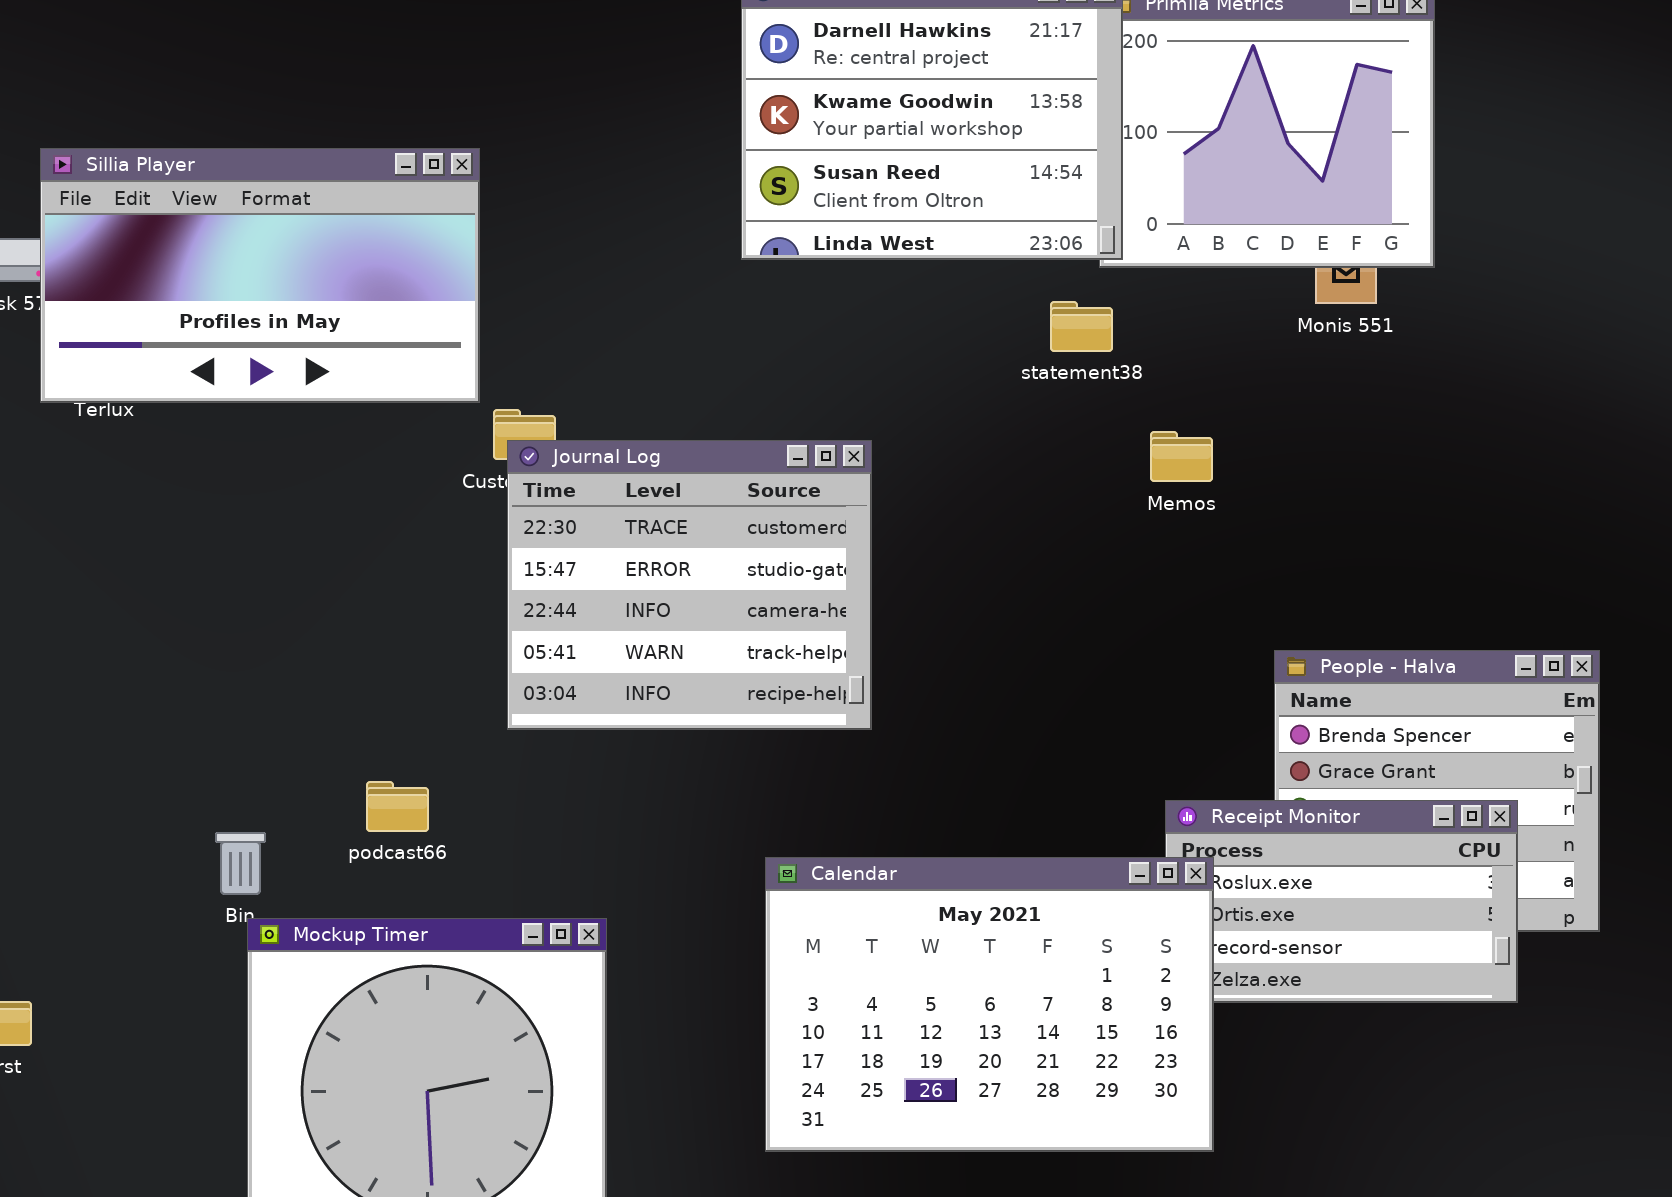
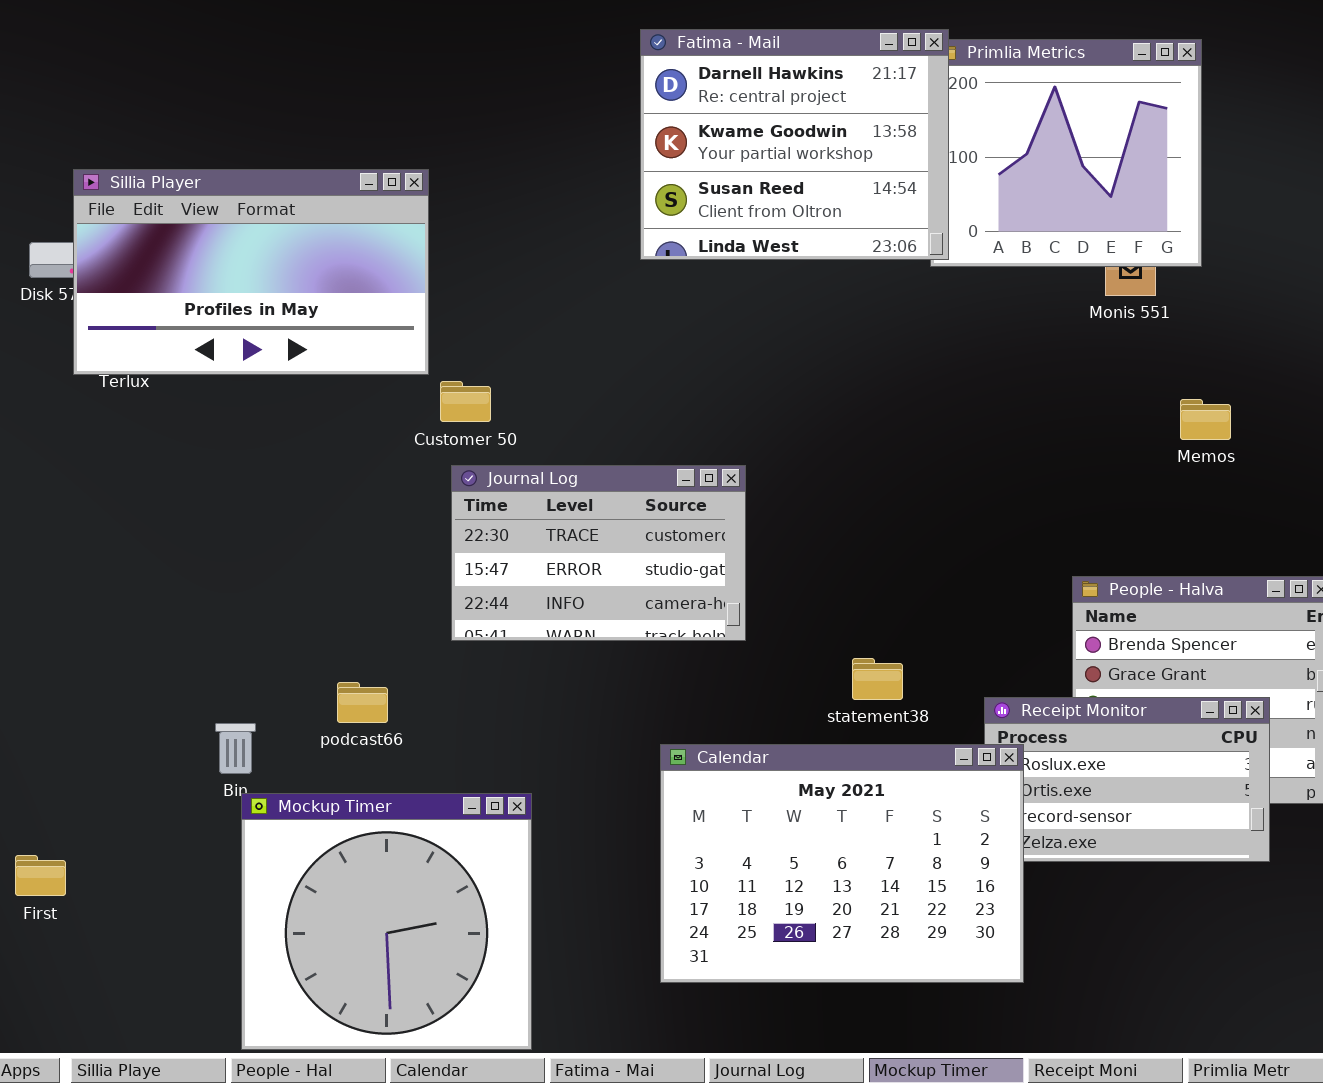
statement38: [1050,301,1113,352] -> [852,658,903,700], moved
Memos: [1150,431,1213,482] -> [1180,399,1231,440], moved
Journal Log: [507,440,872,730] -> [451,465,746,641], resized

